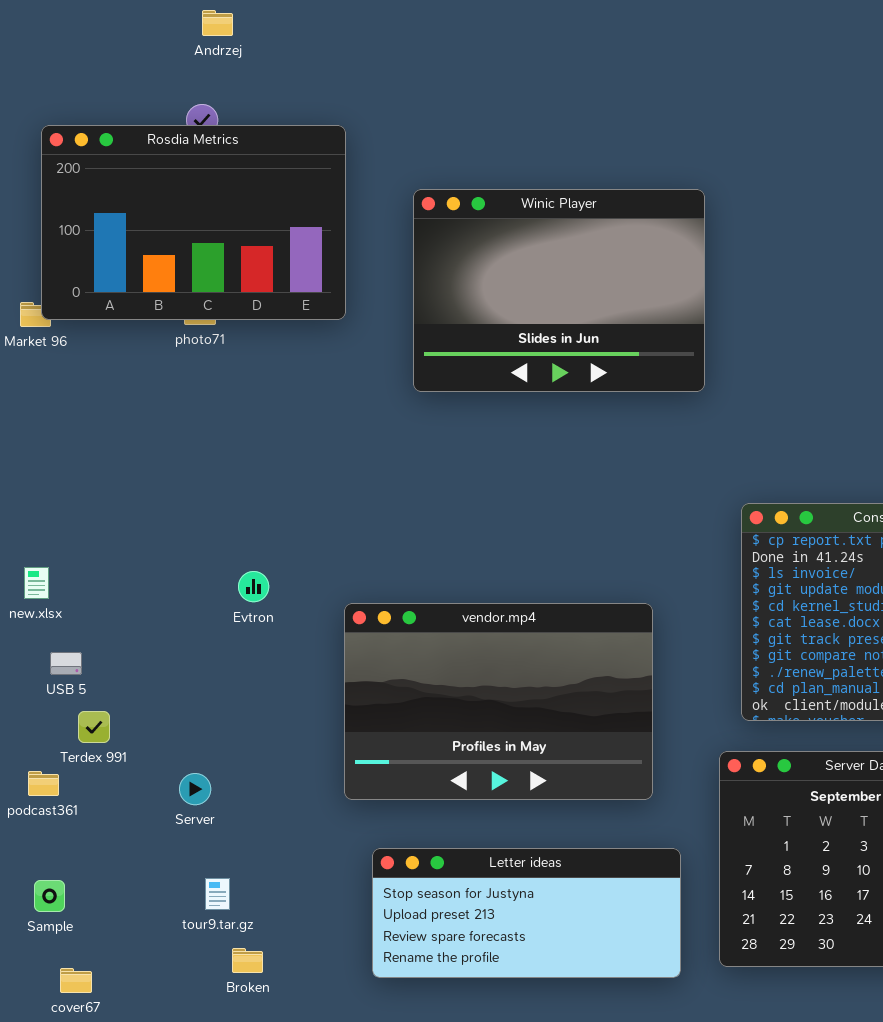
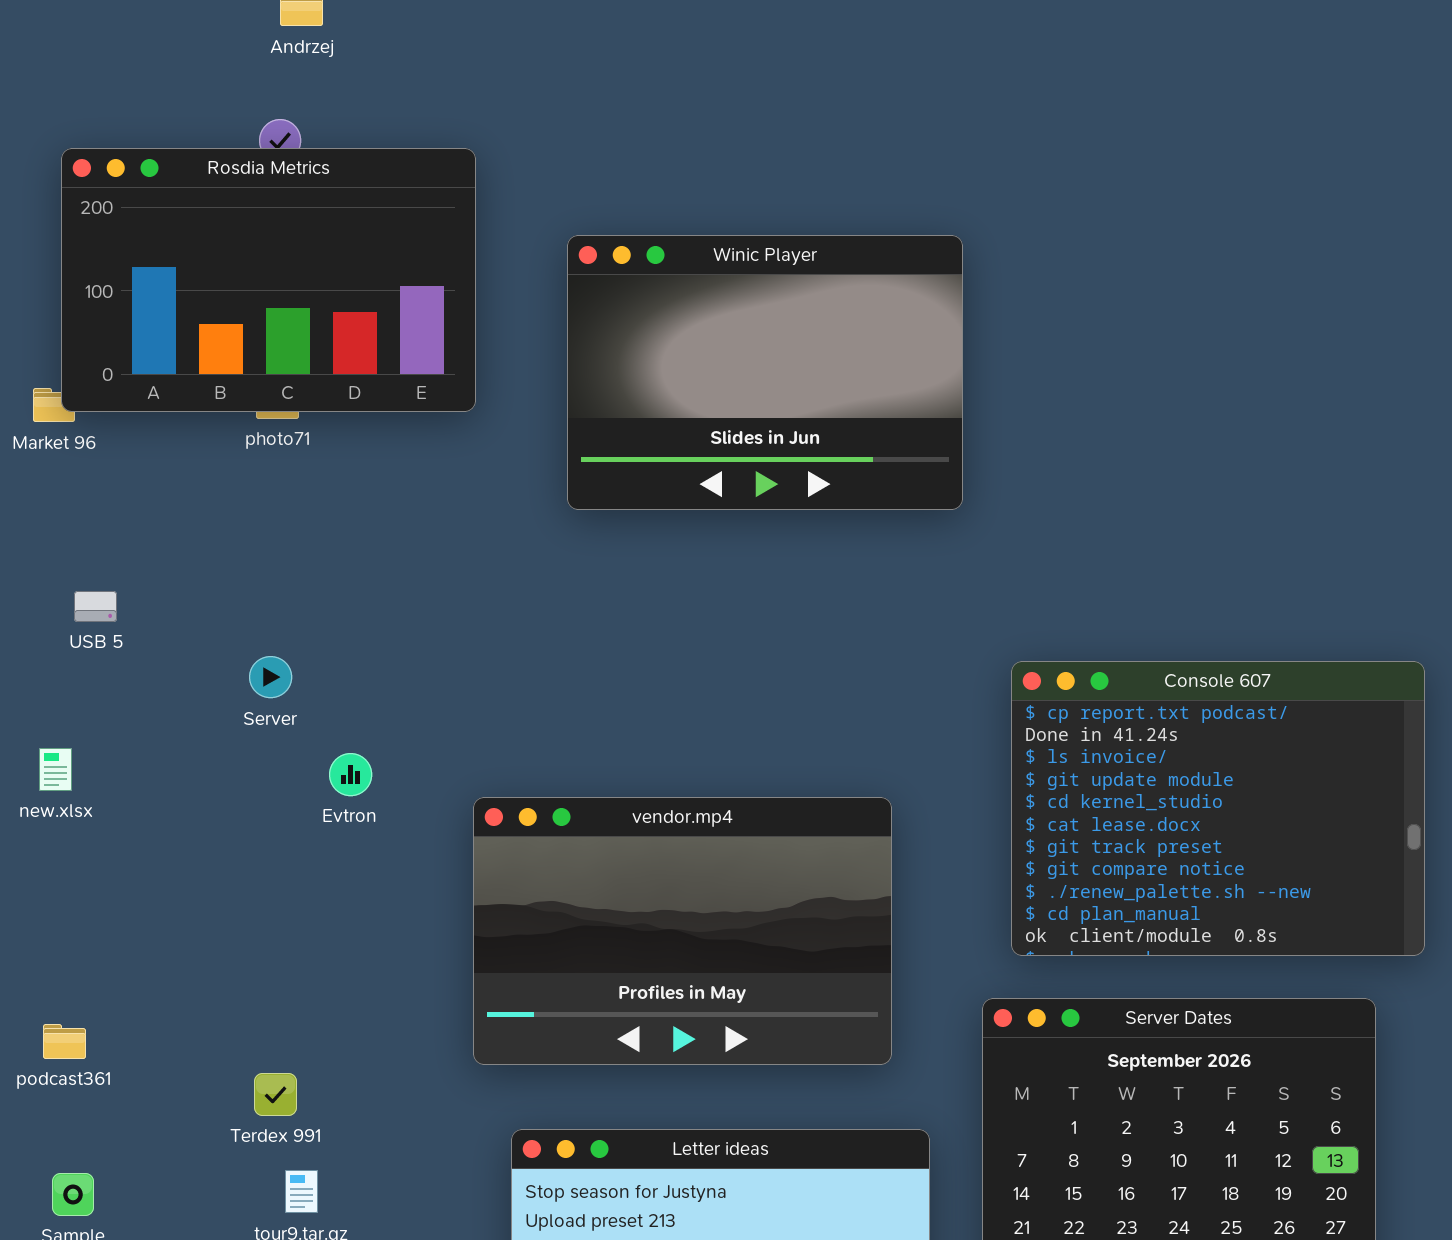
USB 5: [50,652,82,675] -> [74,591,117,622], moved
Terdex 991: [78,711,110,743] -> [254,1073,297,1116], moved
Server: [179,773,211,805] -> [249,656,292,698], moved

